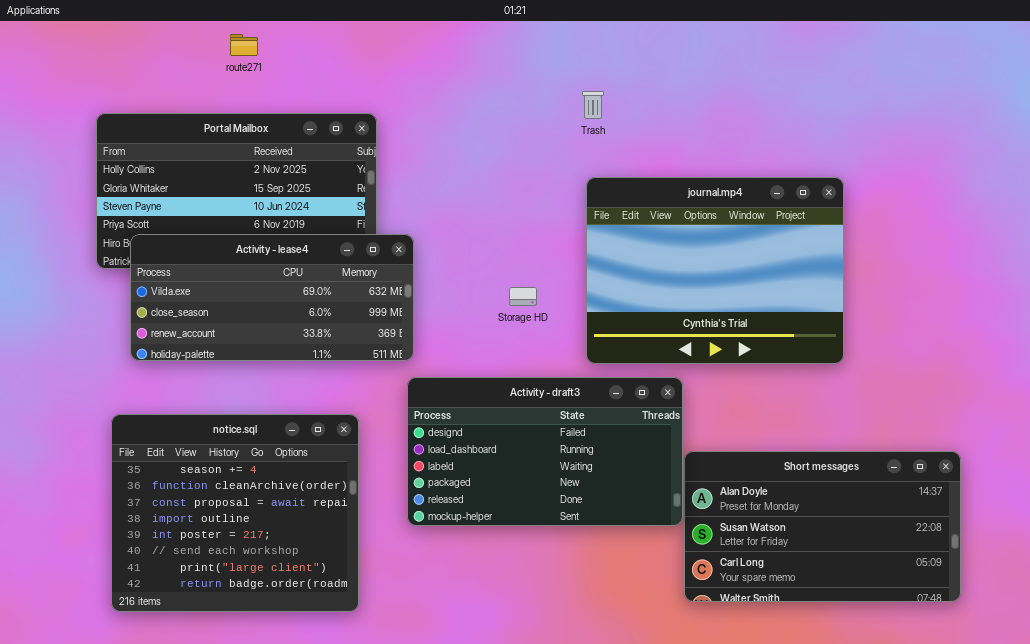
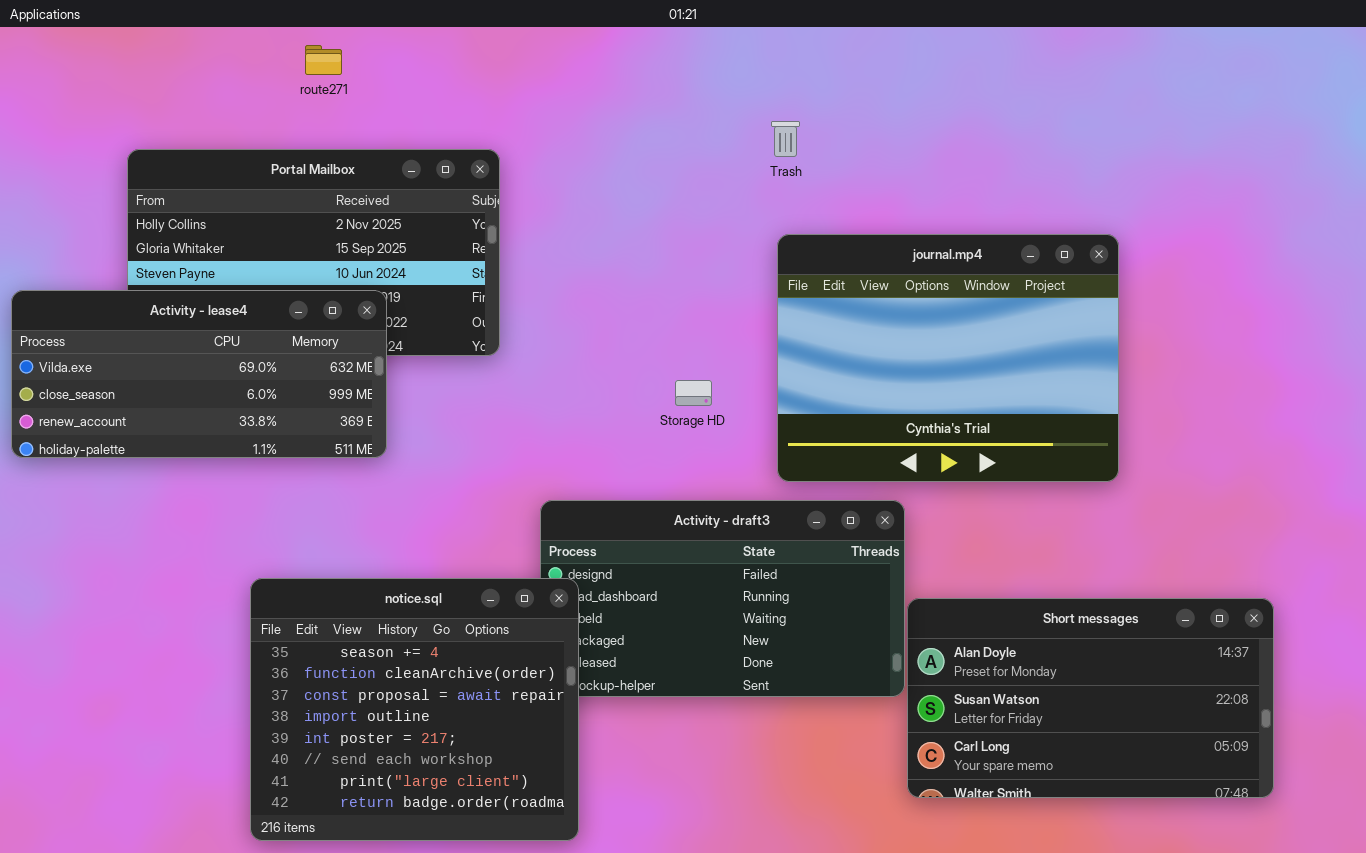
Activity - lease4: [130,234,414,361] -> [11,290,387,458], moved
notice.sql: [111,414,359,612] -> [250,578,579,841], moved

